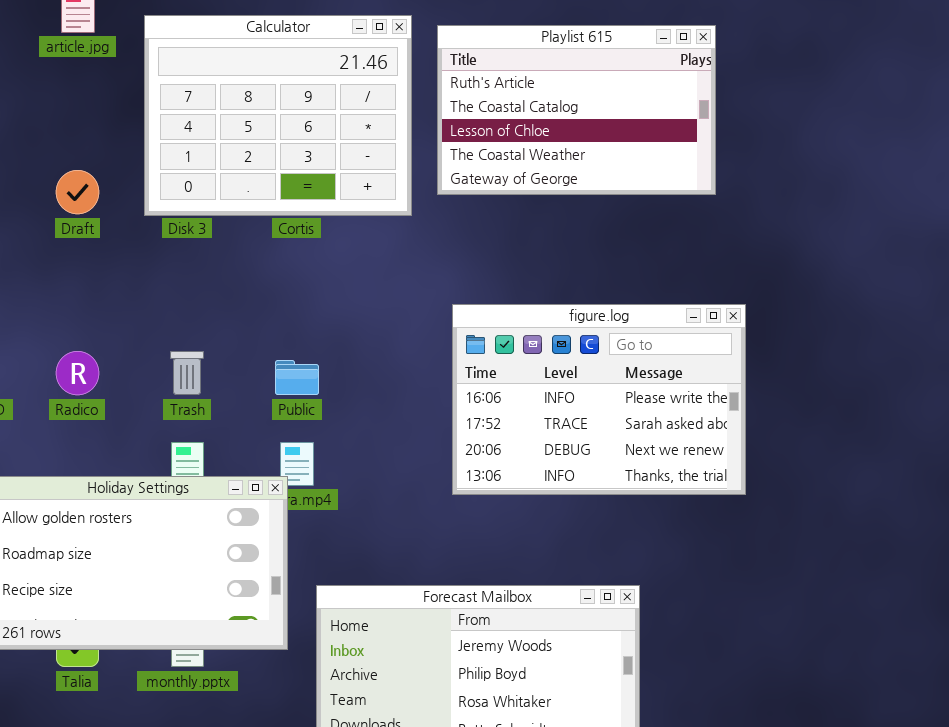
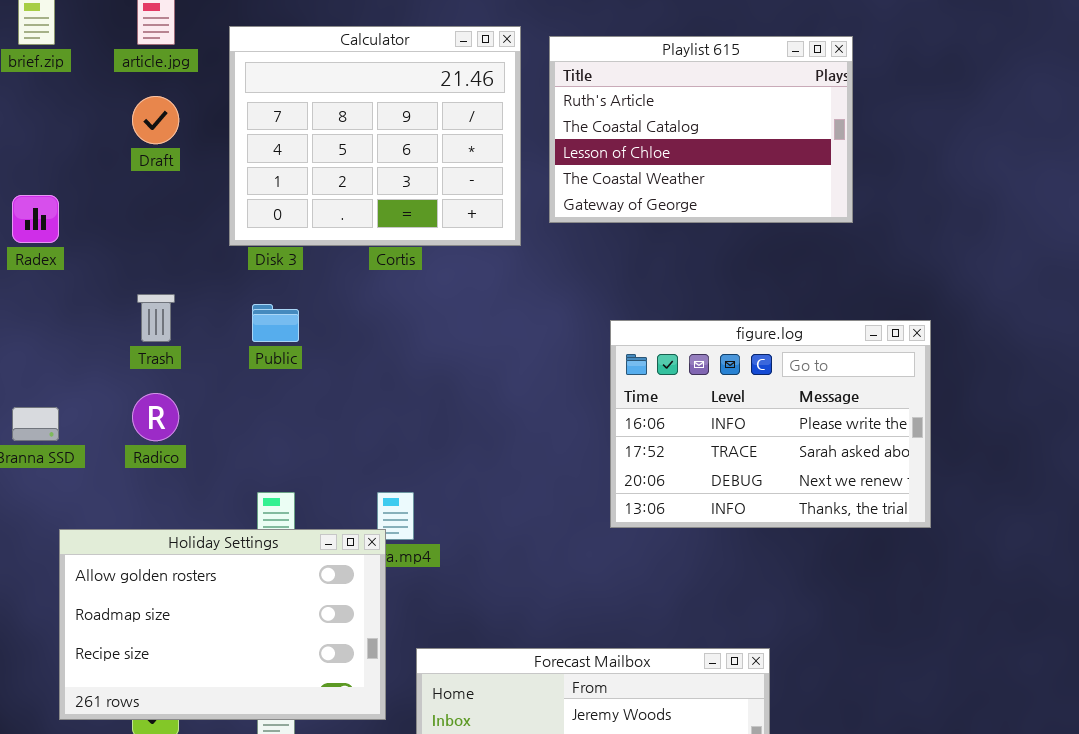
Draft: [56,170,99,214] -> [132,96,179,144], moved
figure.log: [452,304,746,495] -> [610,320,931,528], moved
Trash: [170,351,204,395] -> [137,294,175,342], moved
Public: [275,360,319,395] -> [252,304,299,342], moved

